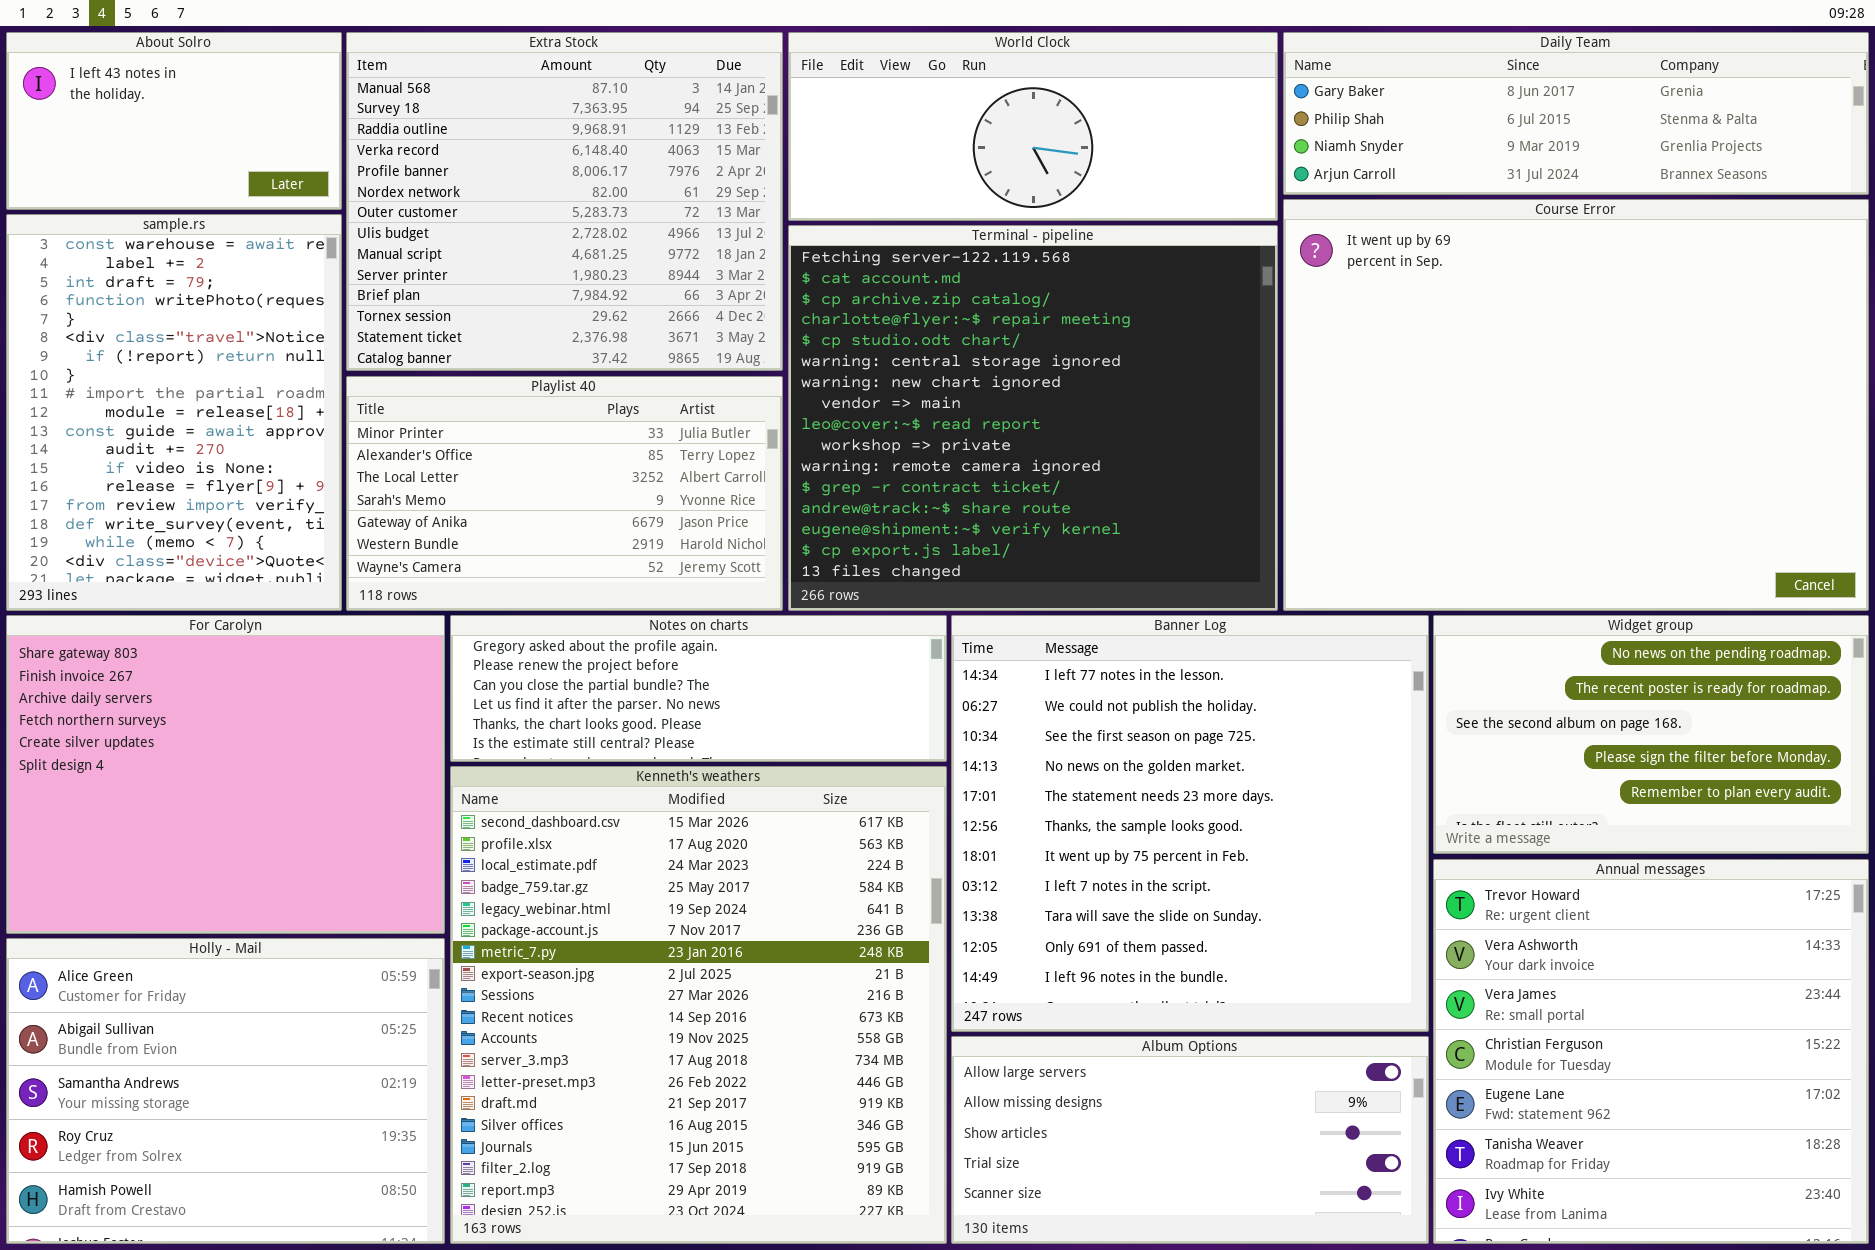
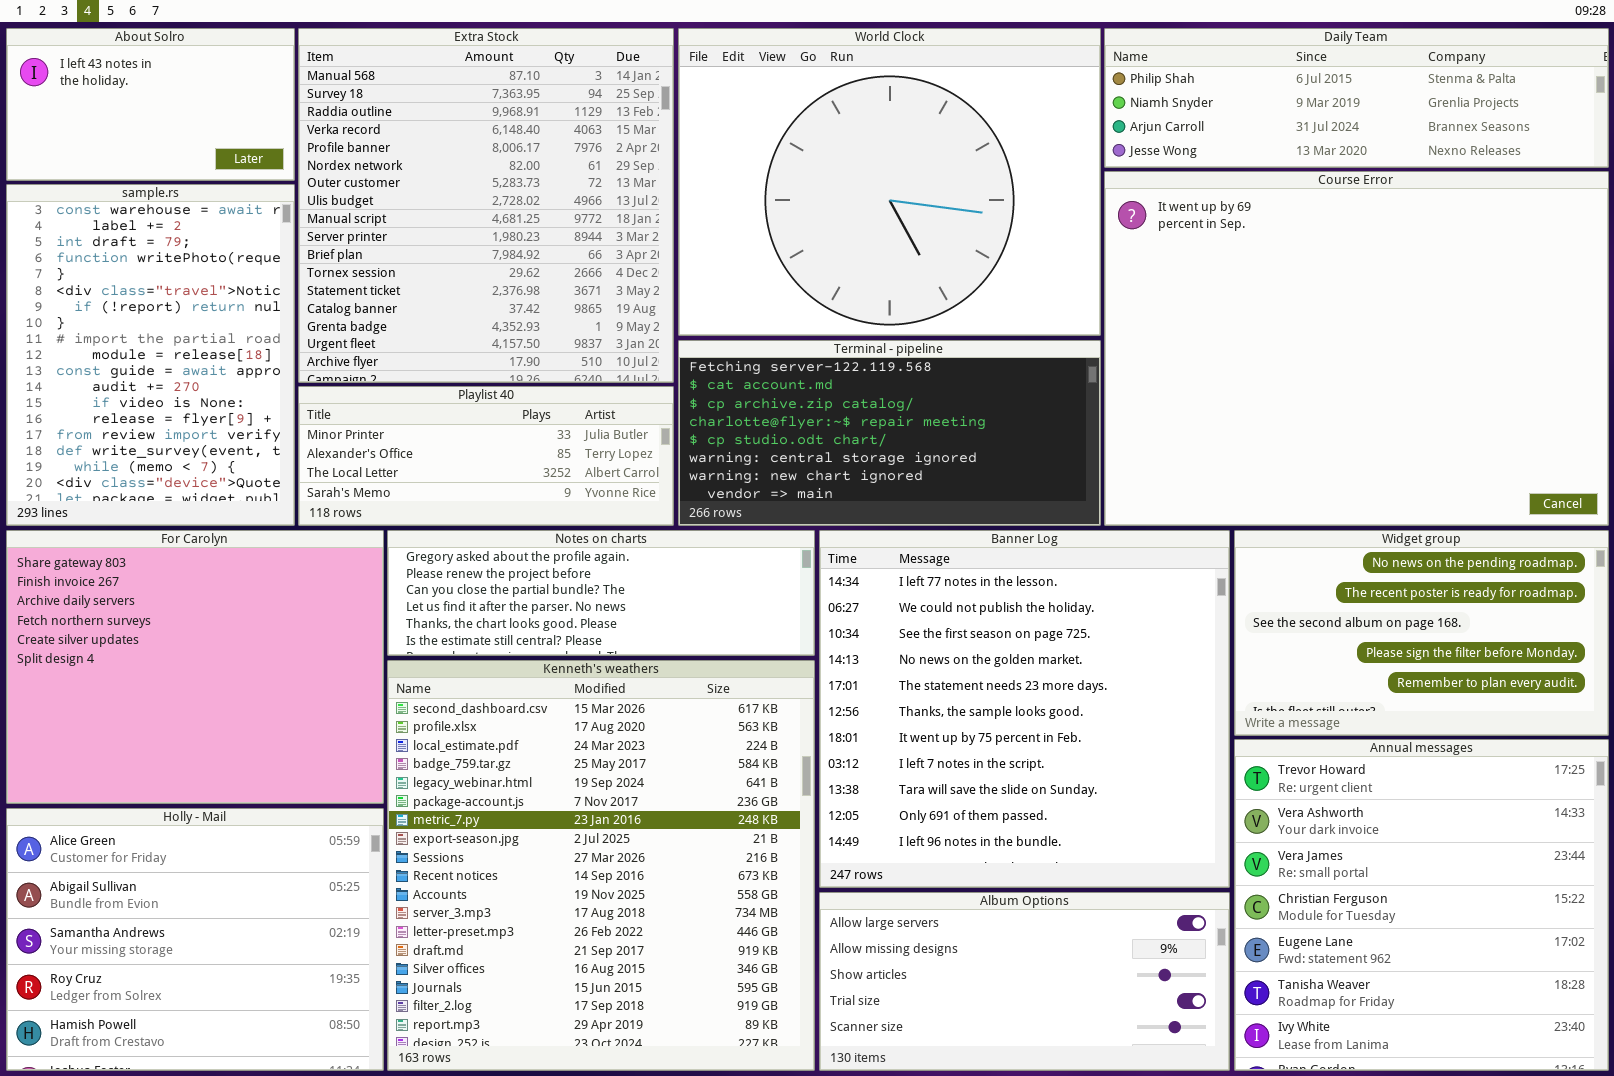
Extra Stock: [346,32,783,371] -> [298,28,674,383], resized
World Clock: [788,32,1278,221] -> [678,28,1101,336], resized
Daily Team: [1283,32,1869,195] -> [1104,28,1609,168], scrolled down 1 row
Terminal - pipeline: [788,225,1278,611] -> [678,340,1101,526], resized
Playlist 40: [346,376,783,611] -> [298,386,674,526], resized

